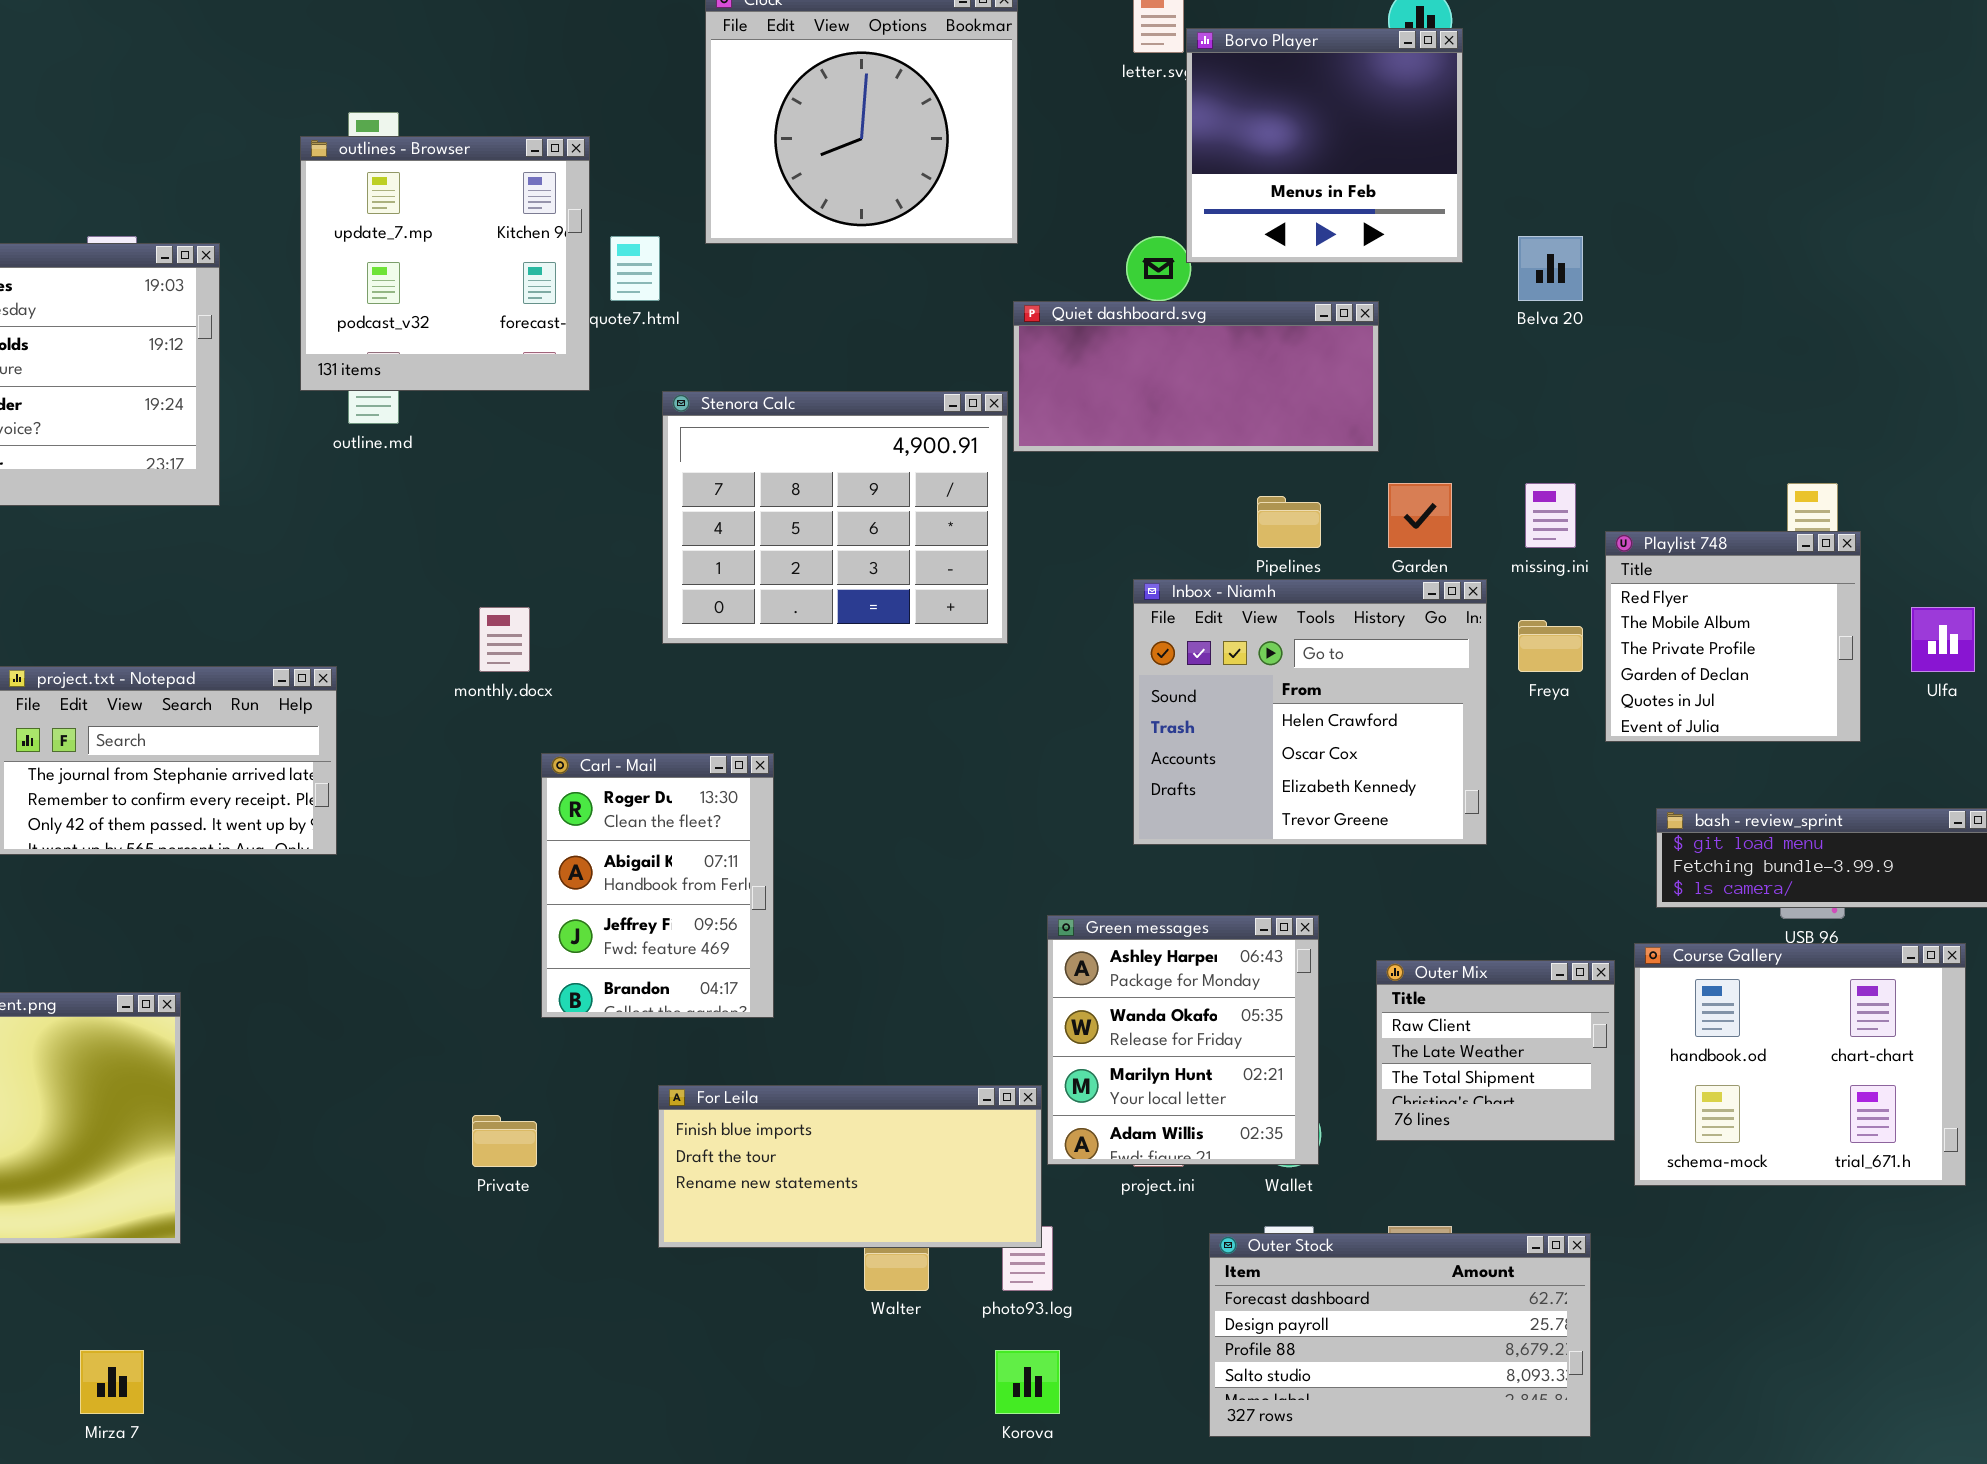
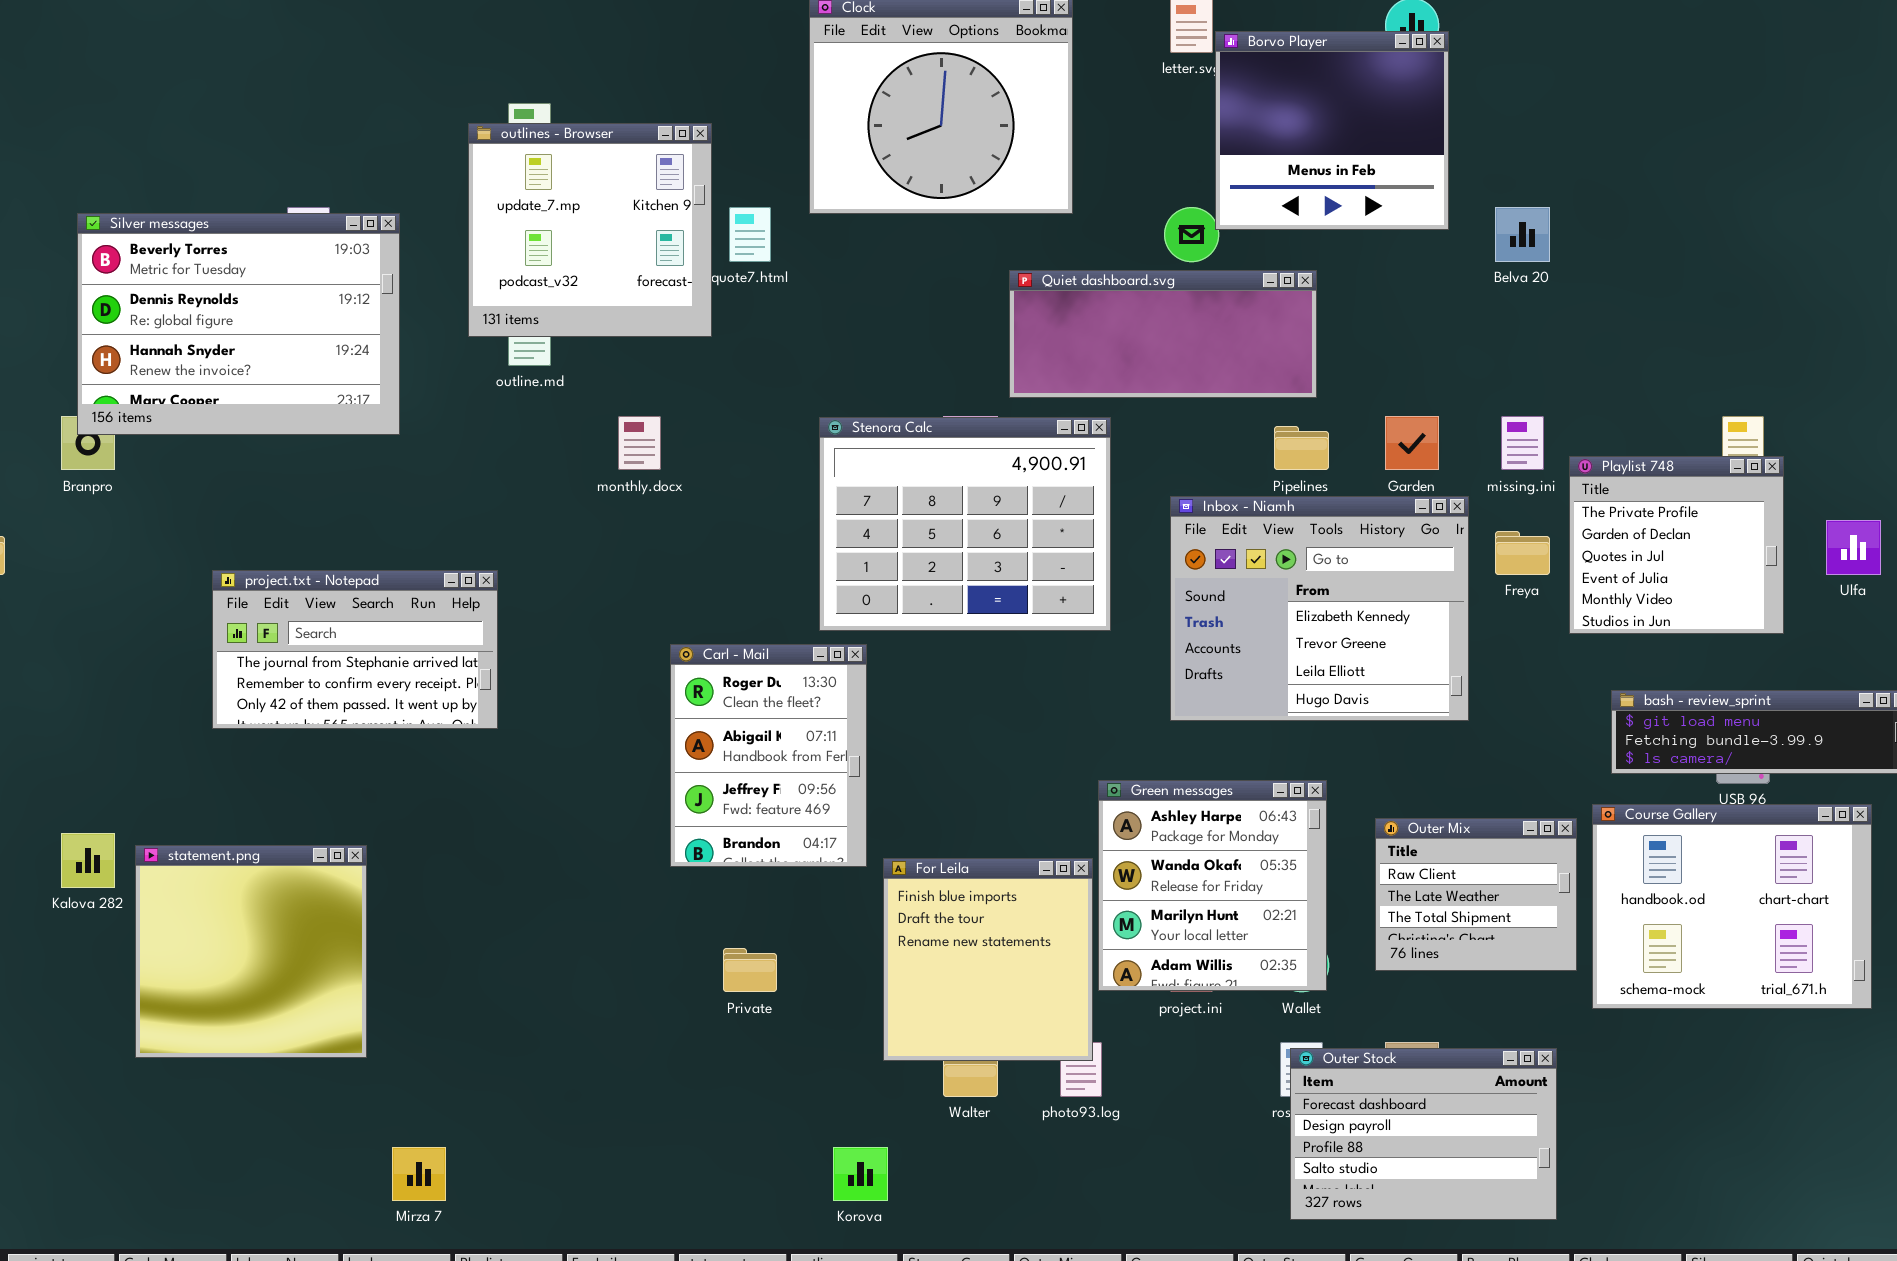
Quiet dashboard.svg: [1013,301,1379,452] -> [1009,270,1317,398], moved
Stenora Calc: [662,391,1008,644] -> [819,417,1111,631], moved
Playlist 748: [1605,531,1861,742] -> [1569,456,1784,634], scrolled down 2 rows
Inbox - Niamh: [1133,579,1487,845] -> [1170,496,1469,721], scrolled down 2 rows
monthly.docx: [479,607,530,672] -> [618,416,661,470], moved
For Leila: [658,1085,1042,1248] -> [883,858,1093,1061], resized
Private: [472,1115,537,1167] -> [723,948,777,992], moved
Outer Stock: [1209,1233,1591,1437] -> [1290,1048,1557,1220], resized
Mirza 7: [80,1350,144,1414] -> [392,1147,446,1201], moved
Korova: [995,1350,1060,1414] -> [833,1147,888,1201], moved

